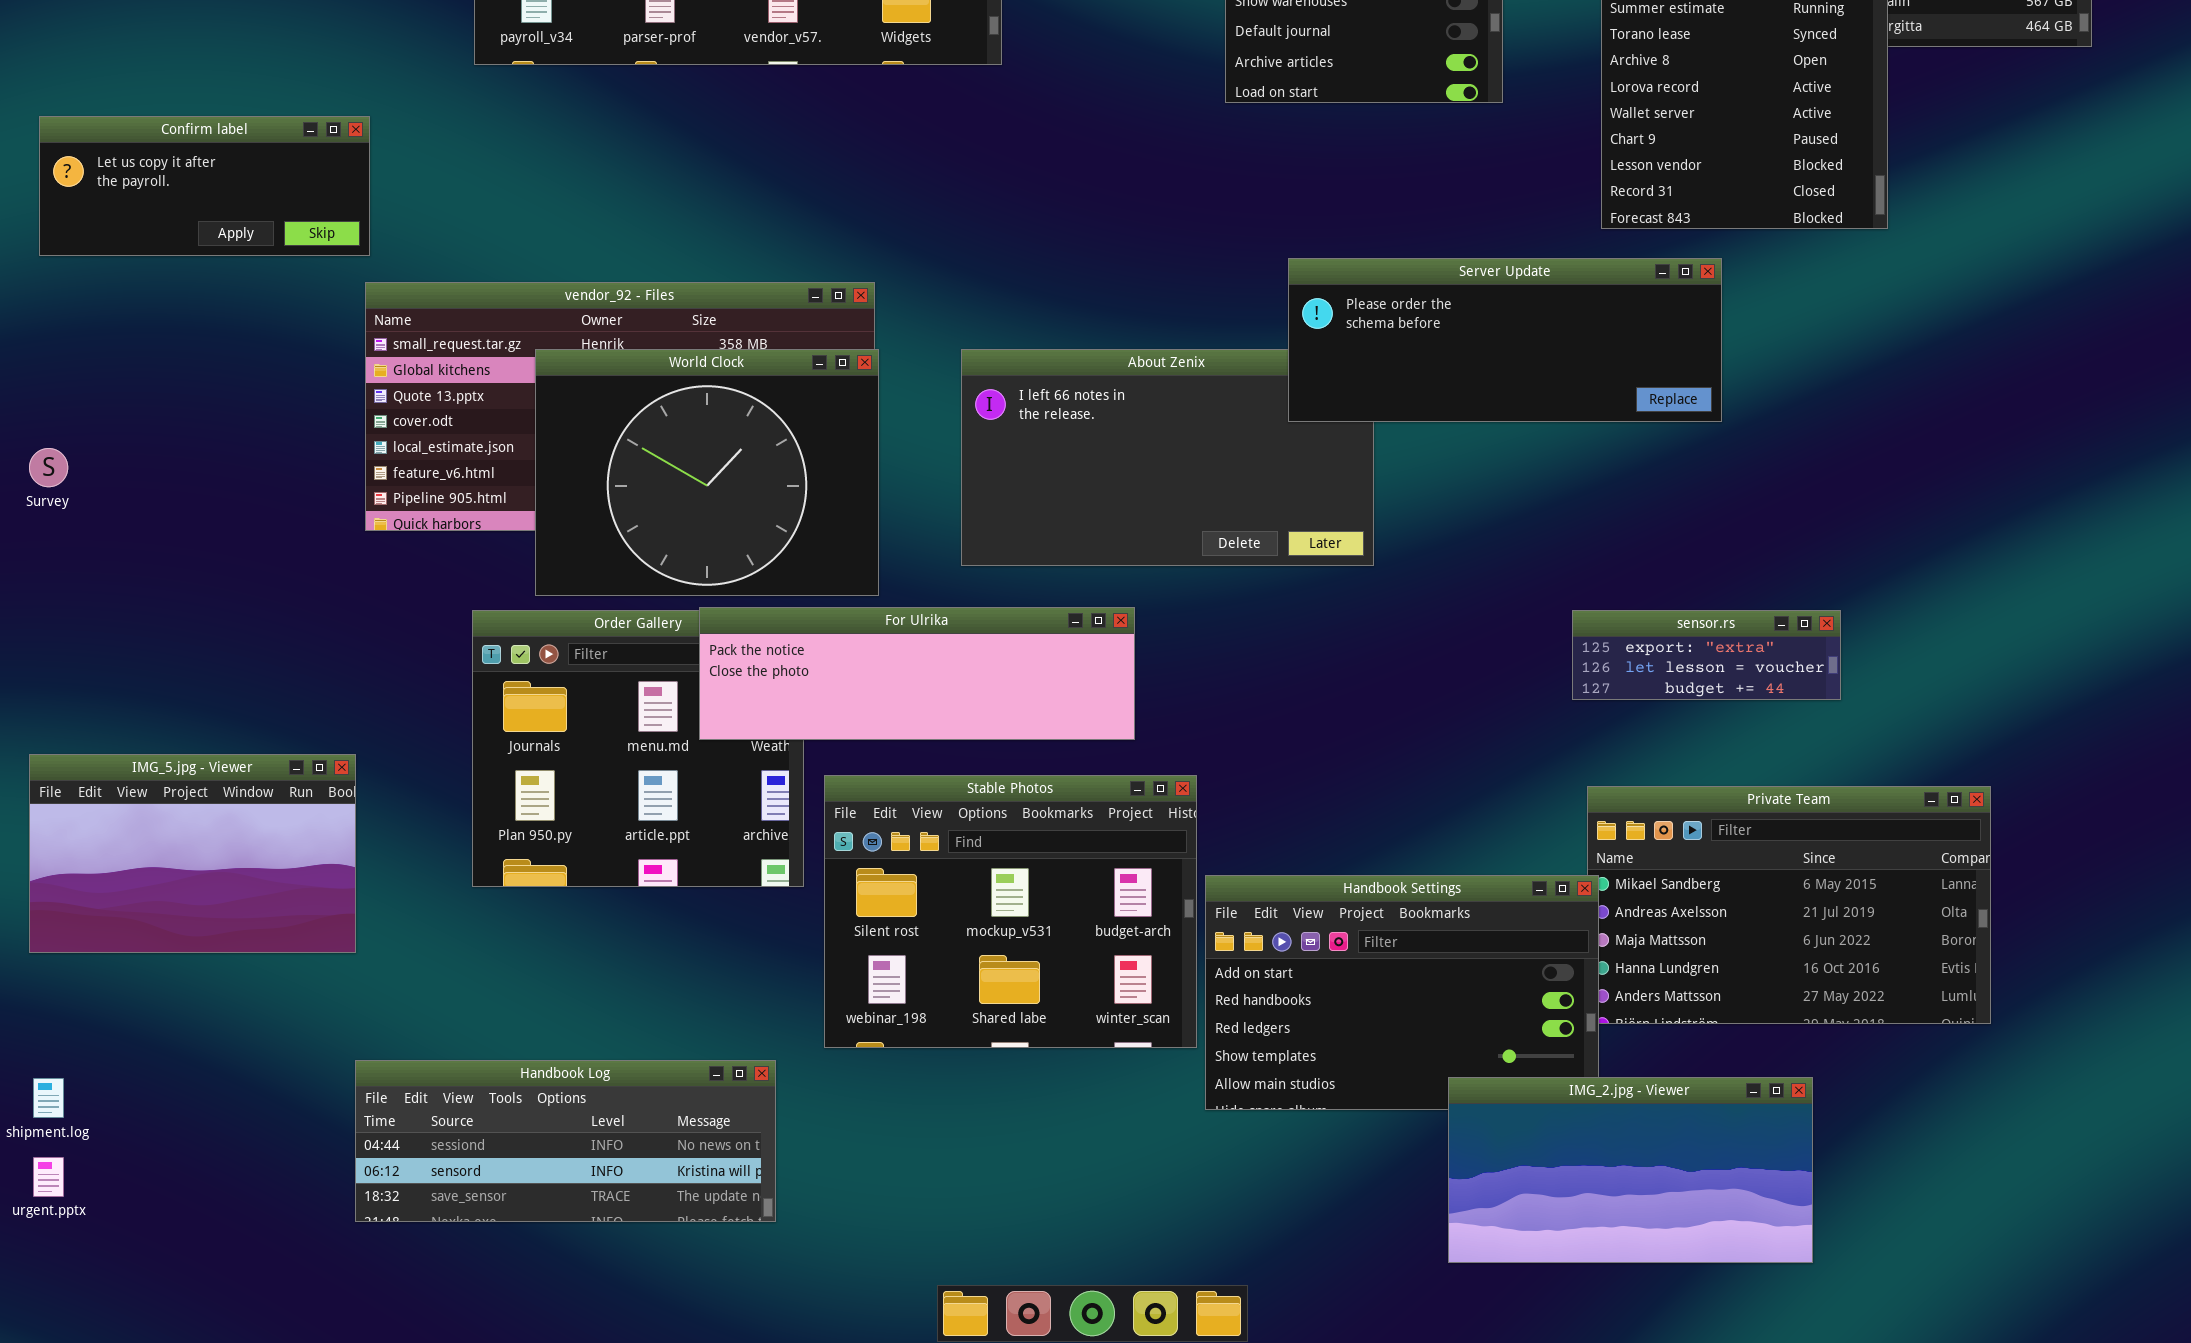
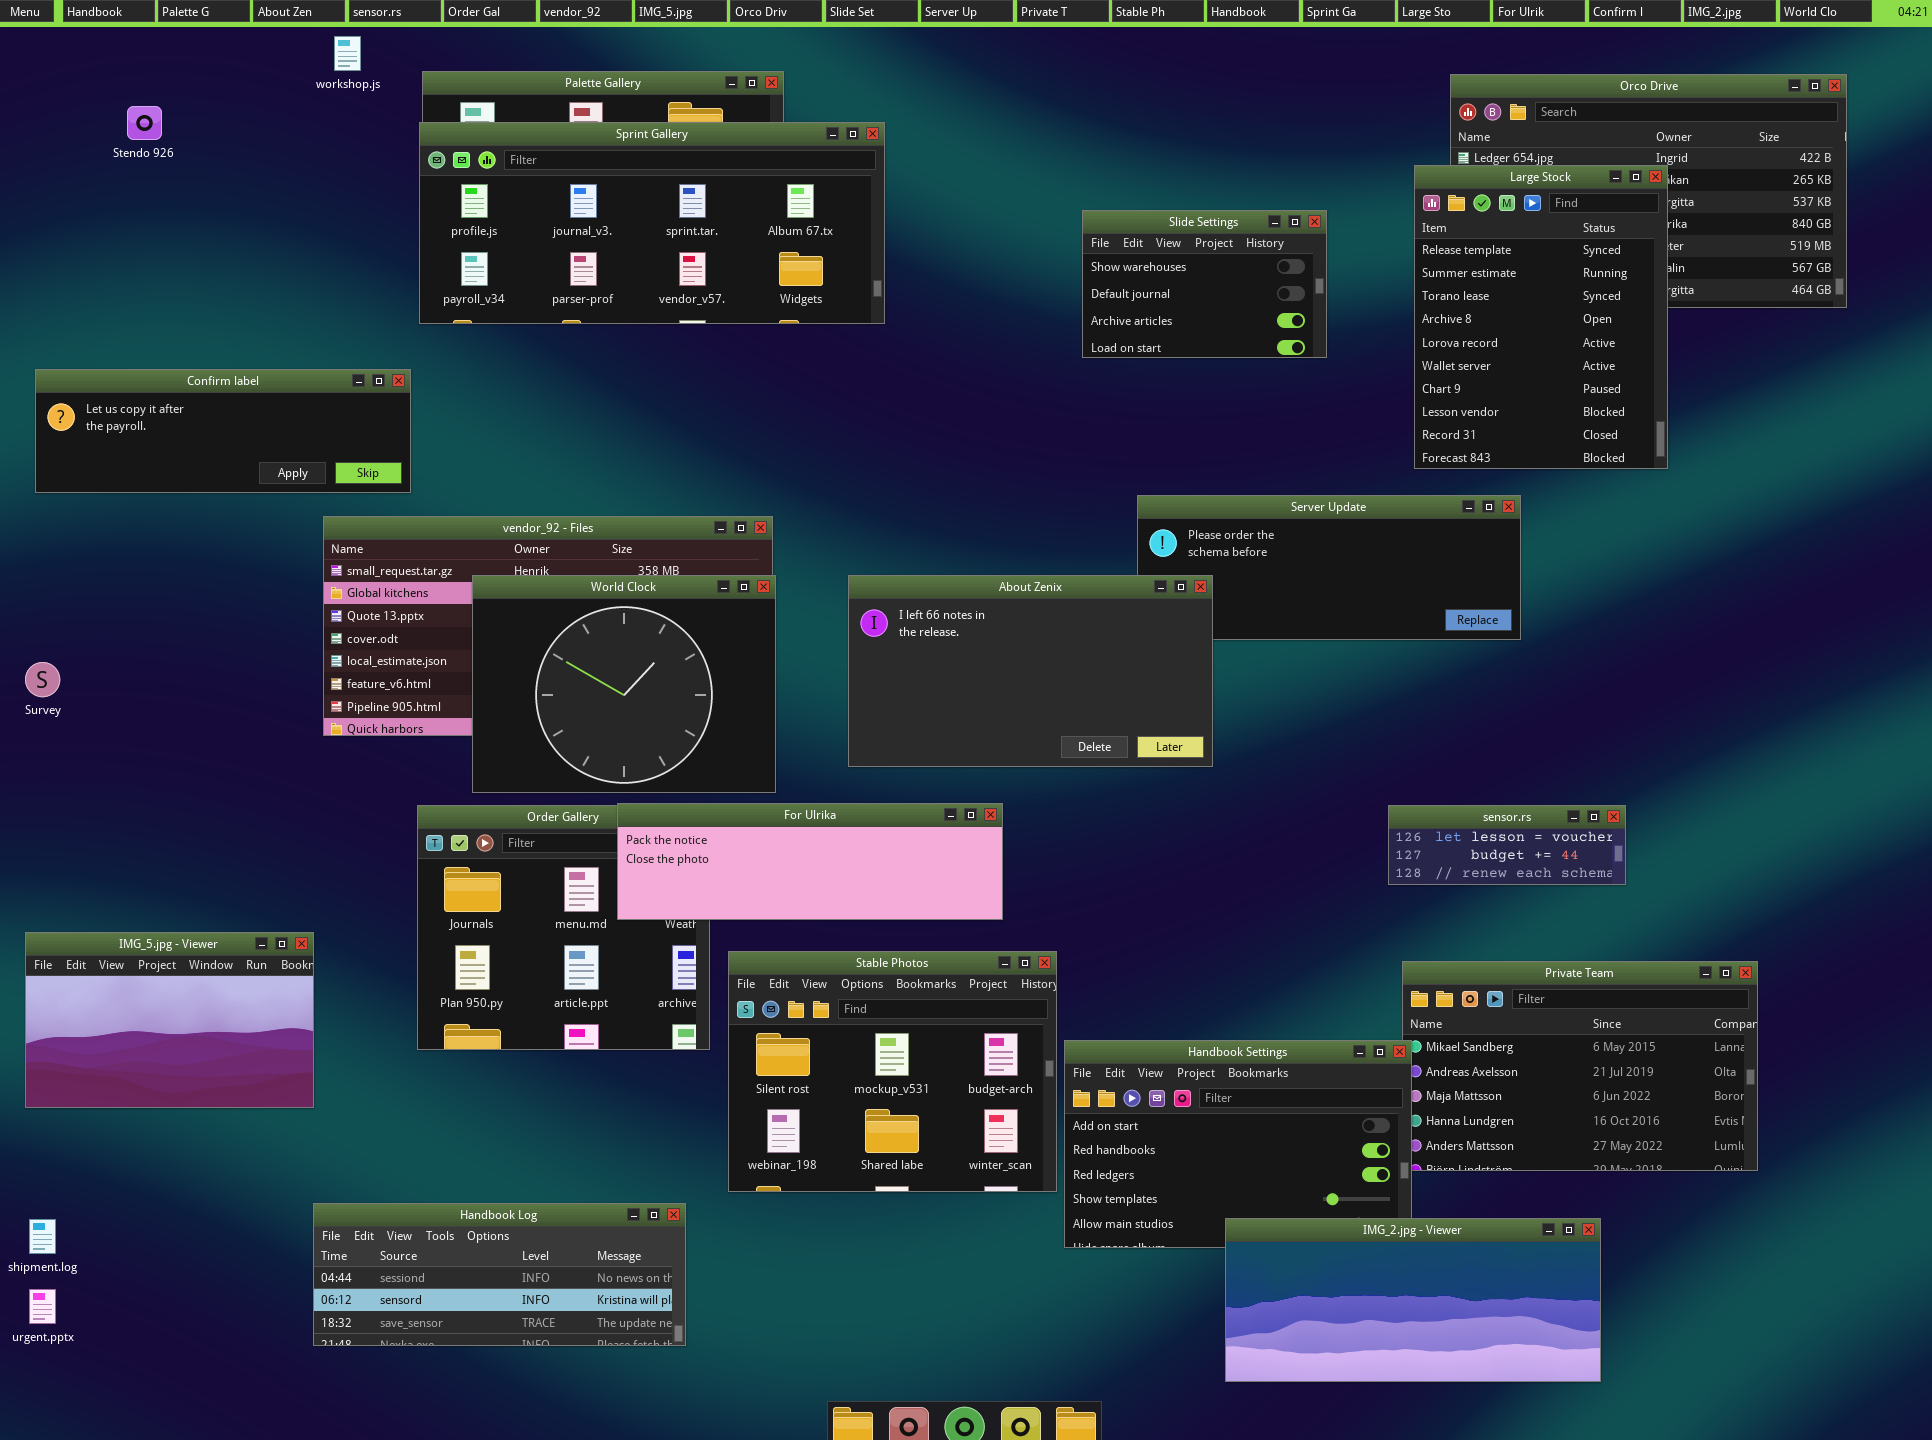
Confirm label: [39,116,370,256] -> [35,369,411,493], resized
About Zenix: [961,349,1374,566] -> [848,575,1213,767], raised
sensor.rs: [1572,610,1841,700] -> [1388,805,1626,885], scrolled down 1 row
IMG_2.jpg - Viewer: [1448,1077,1813,1263] -> [1225,1218,1601,1382], resized

